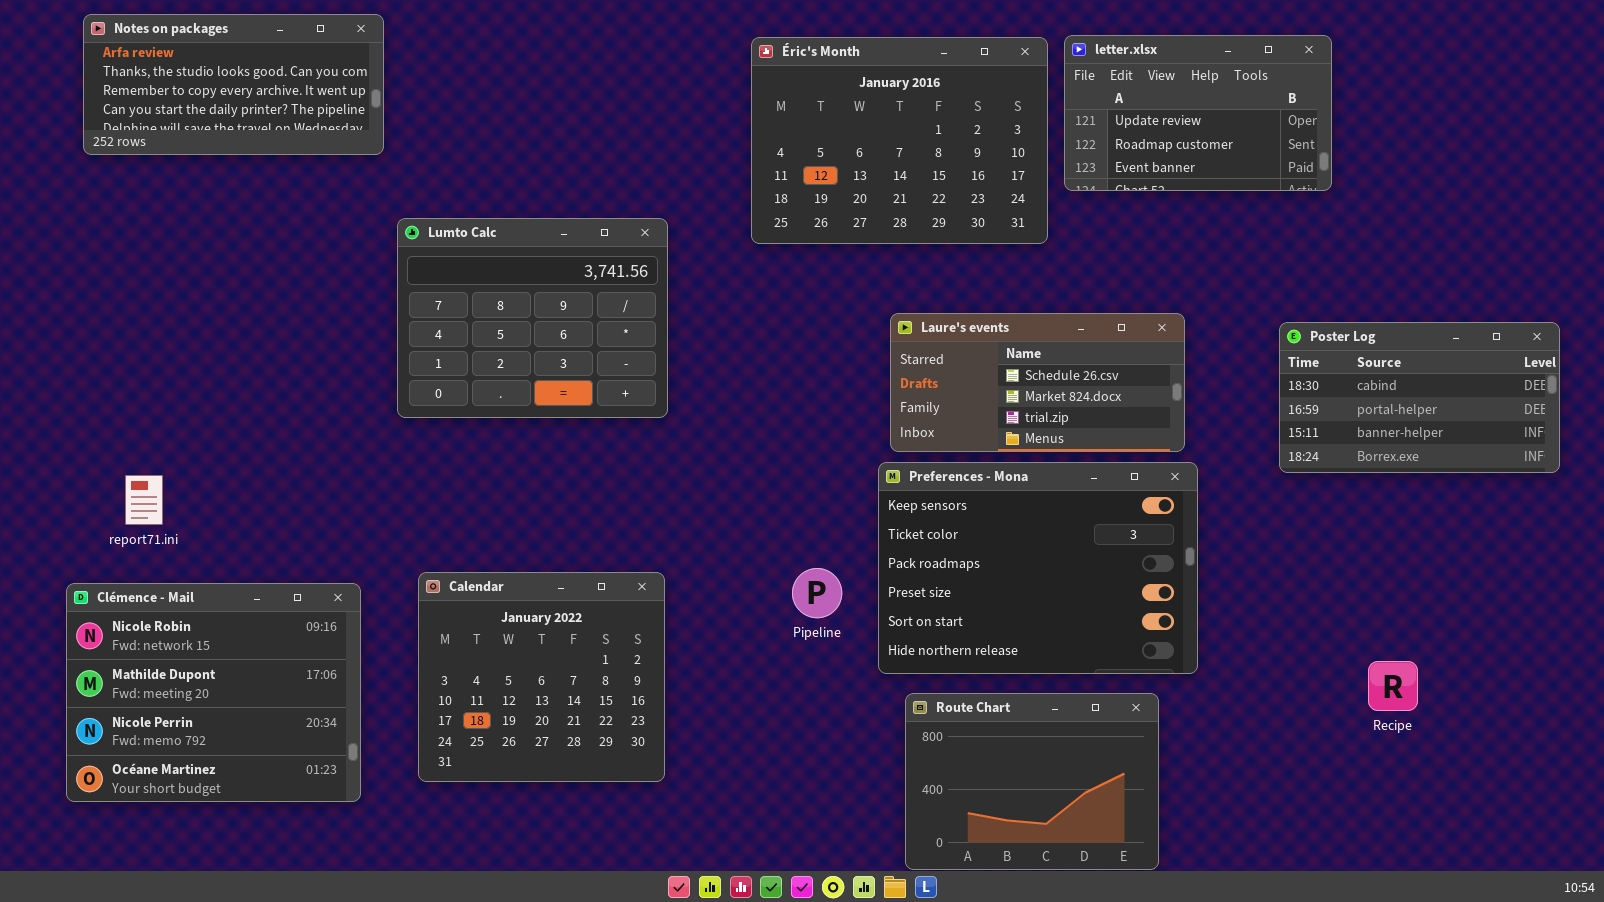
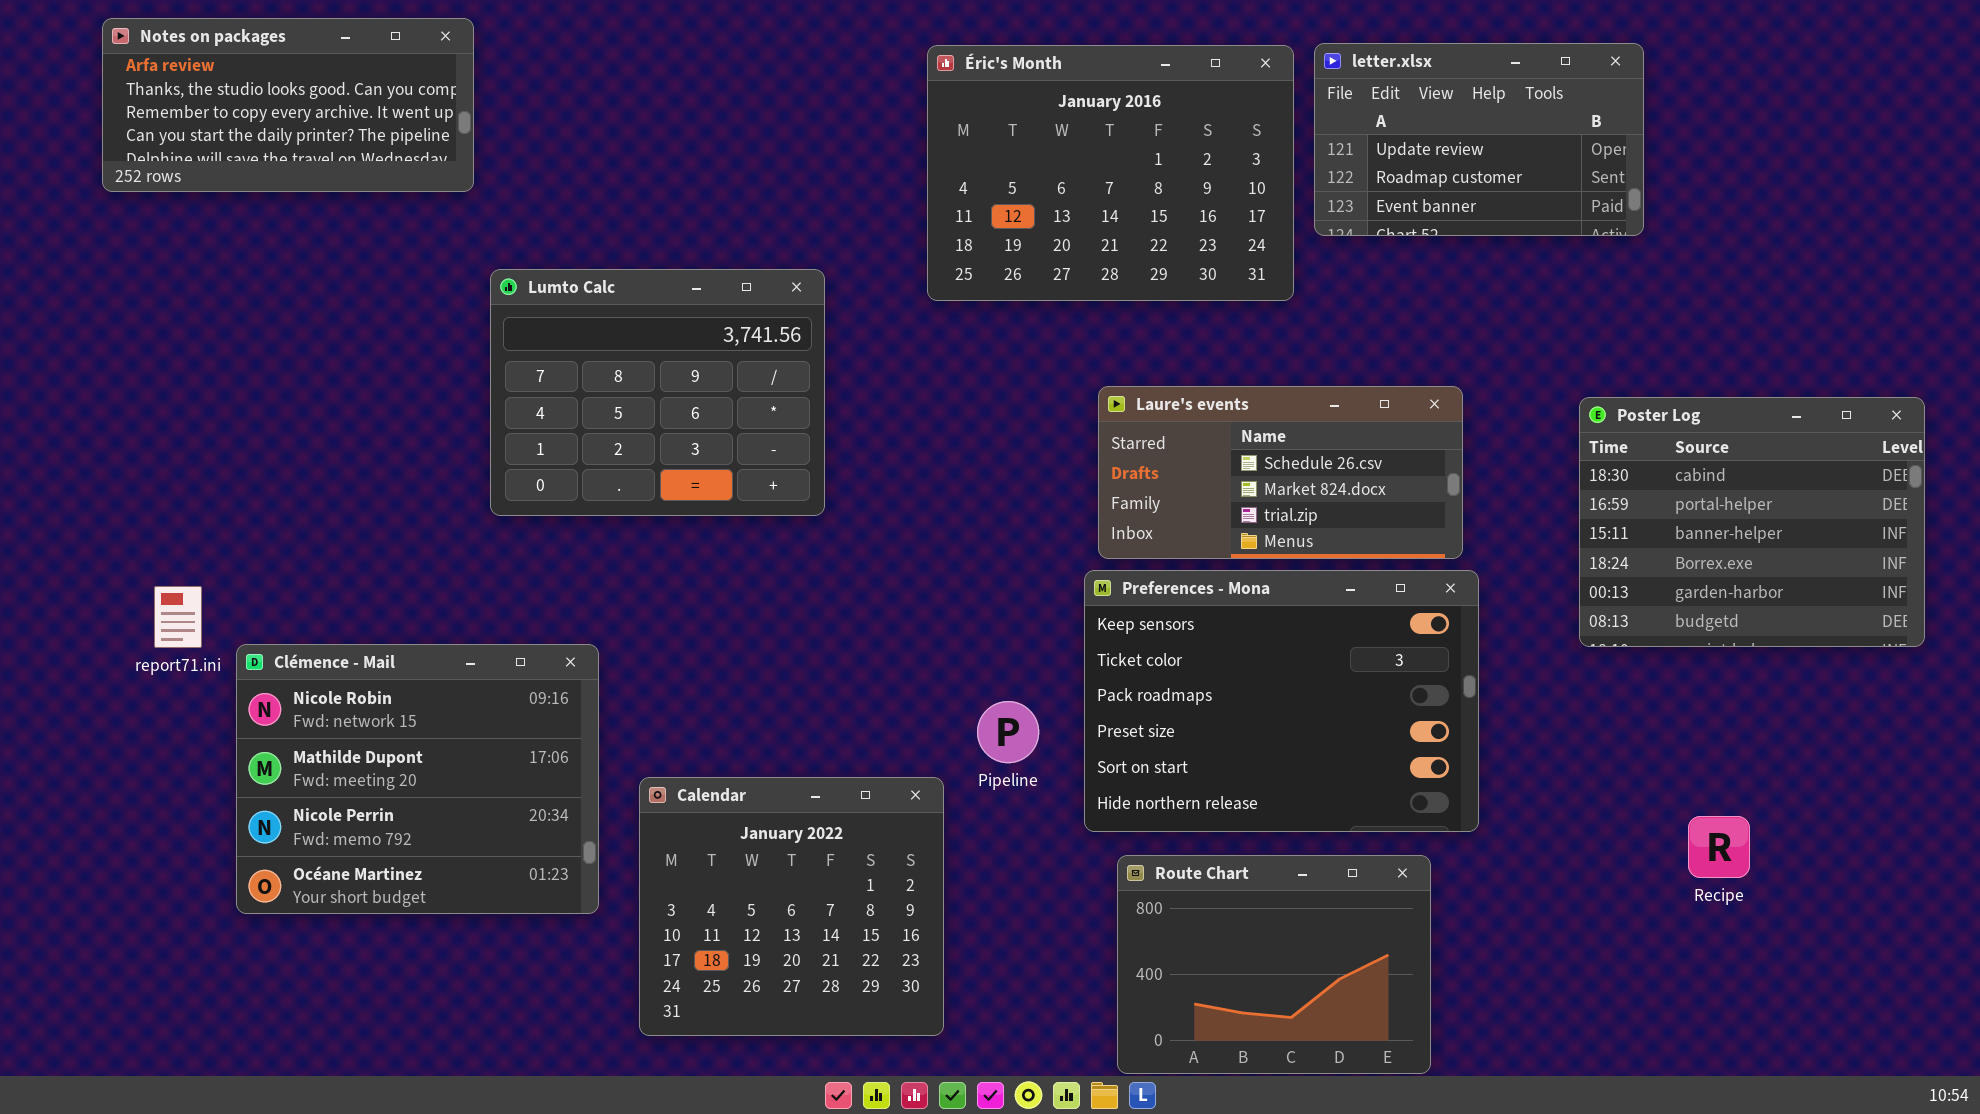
Poster Log: [1279,322,1560,473] -> [1579,397,1925,647], resized
Calendar: [418,572,665,782] -> [639,777,944,1036], moved
Clémence - Mail: [66,583,361,802] -> [236,644,599,914], moved

